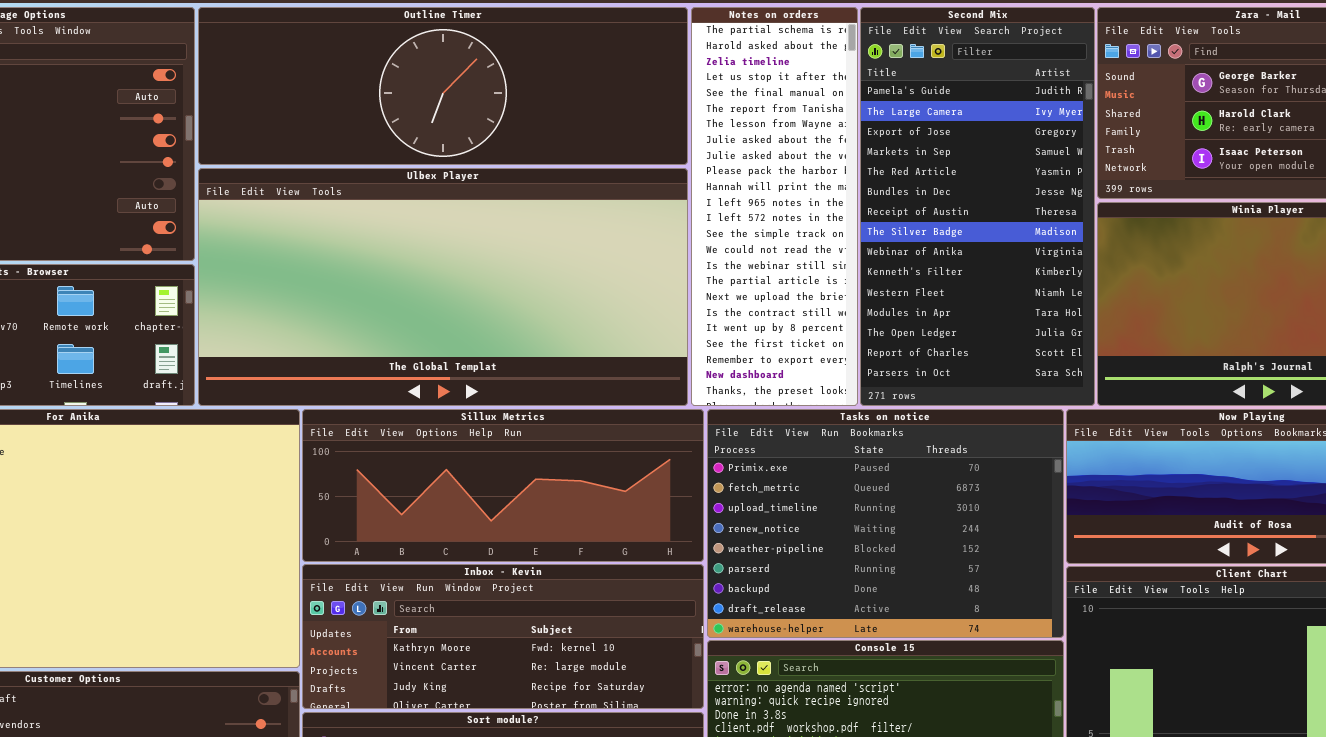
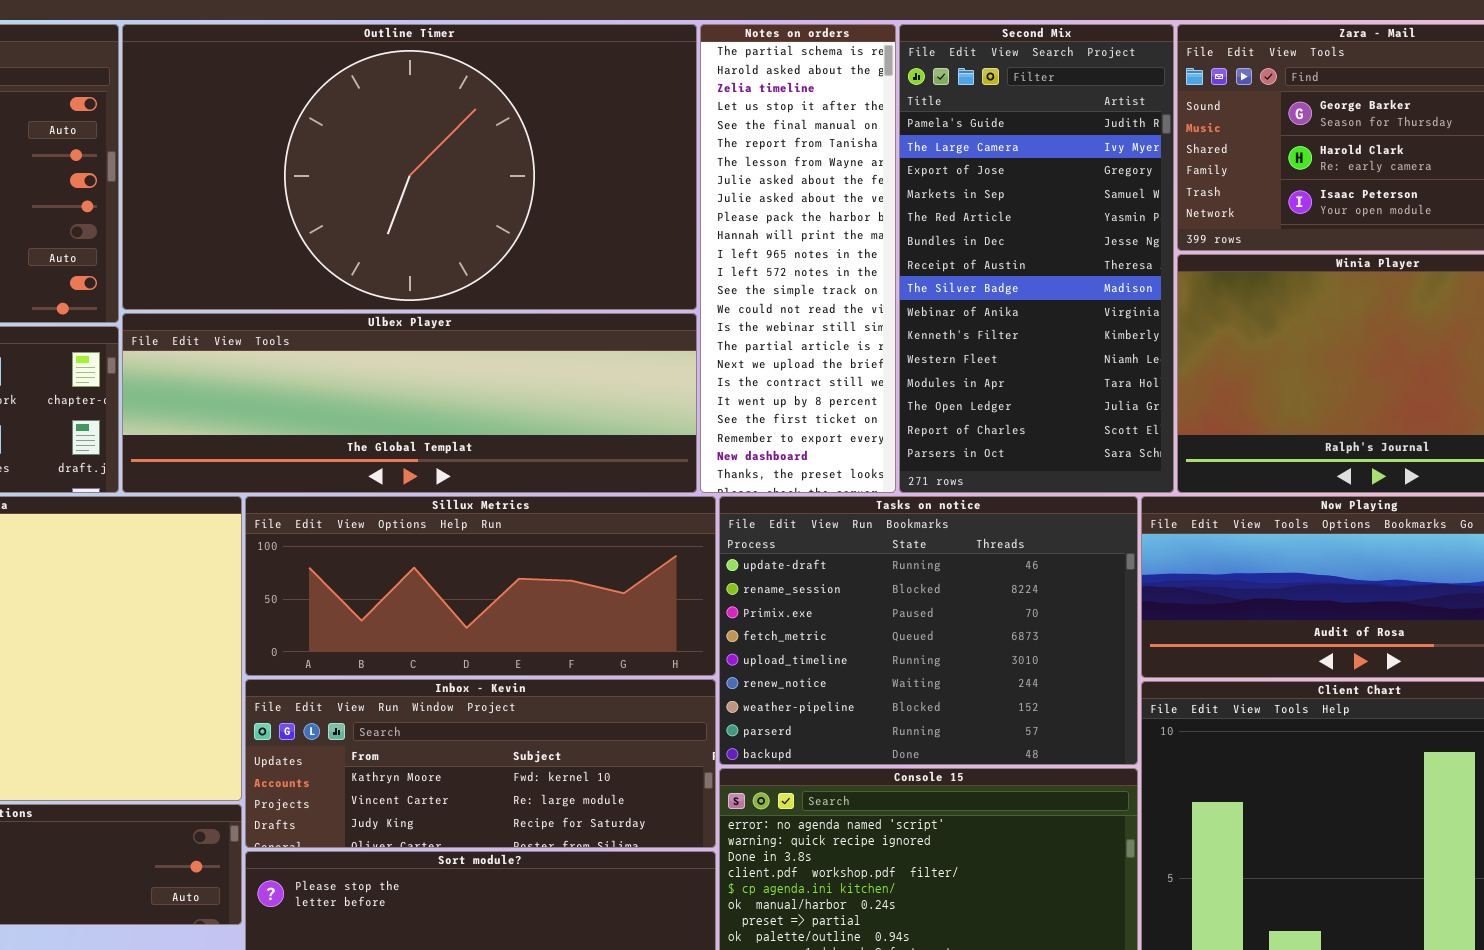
Outline Timer: [198,7,688,165] -> [122,24,697,310], resized
Ulbex Player: [198,168,688,406] -> [122,313,697,493], resized
Tasks on notice: [707,409,1064,638] -> [719,496,1138,765], scrolled up 2 rows

